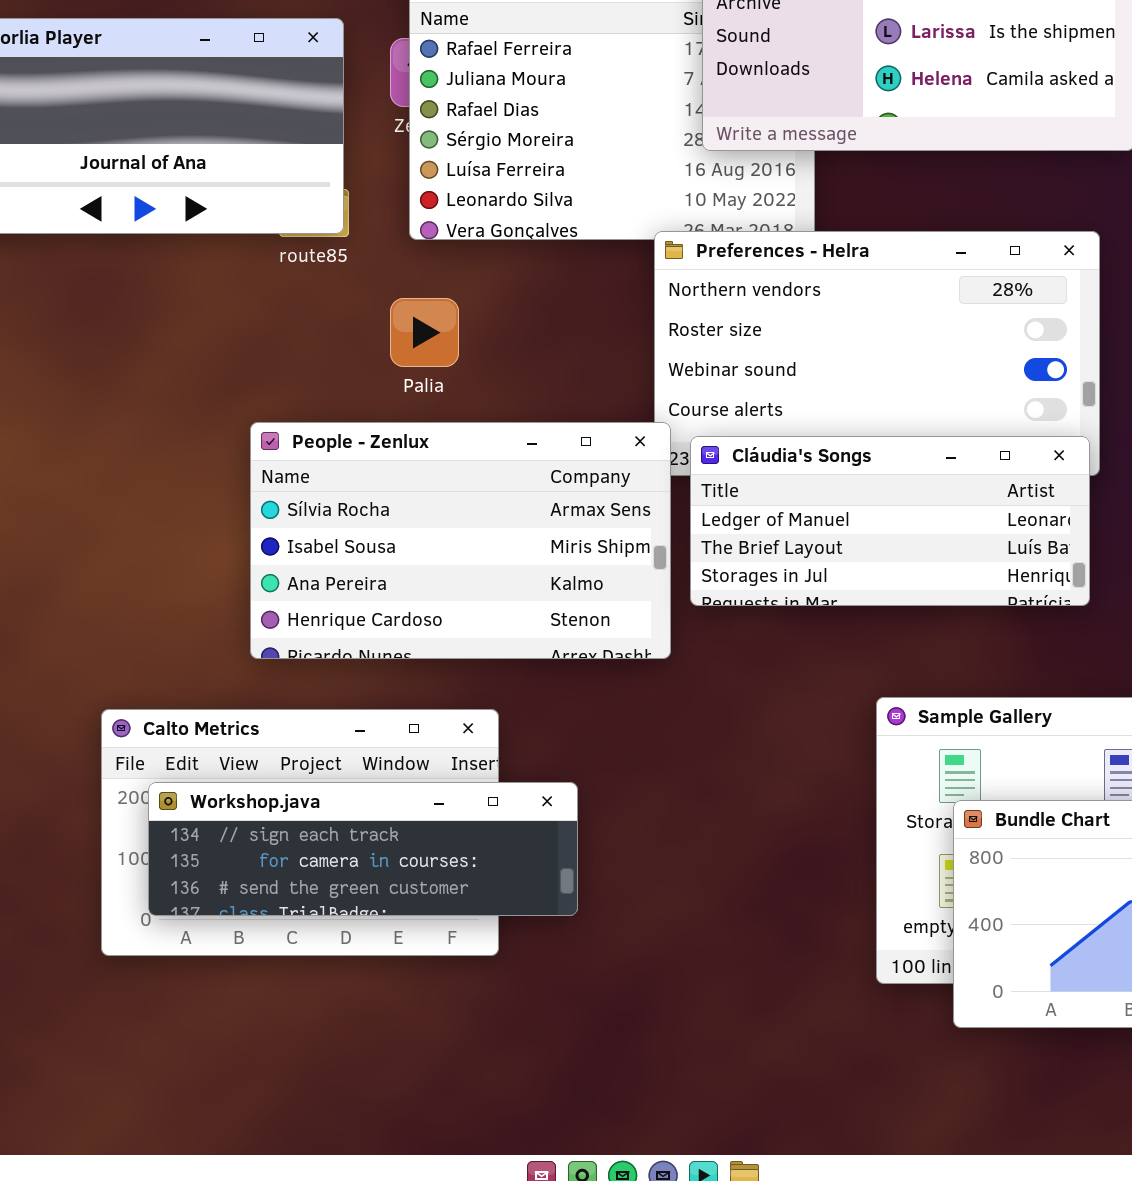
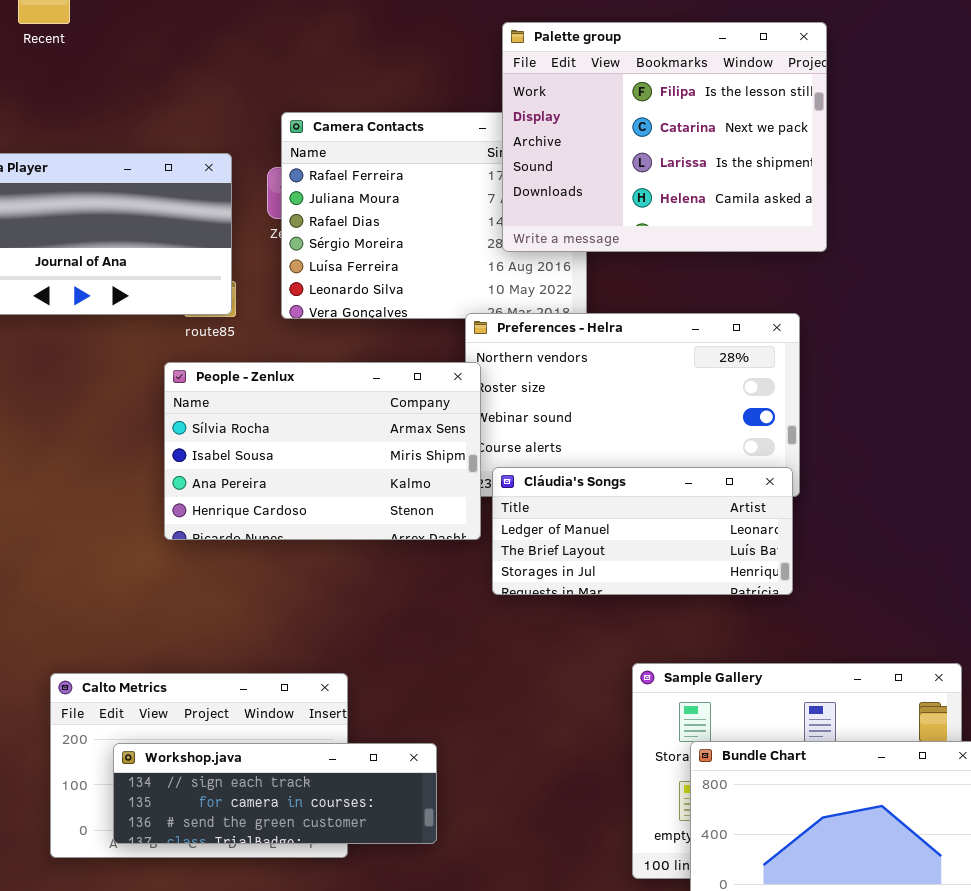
People - Zenlux: [250,422,671,659] -> [164,362,481,540], moved
Workshop.java: [148,782,578,916] -> [113,743,437,844], moved

